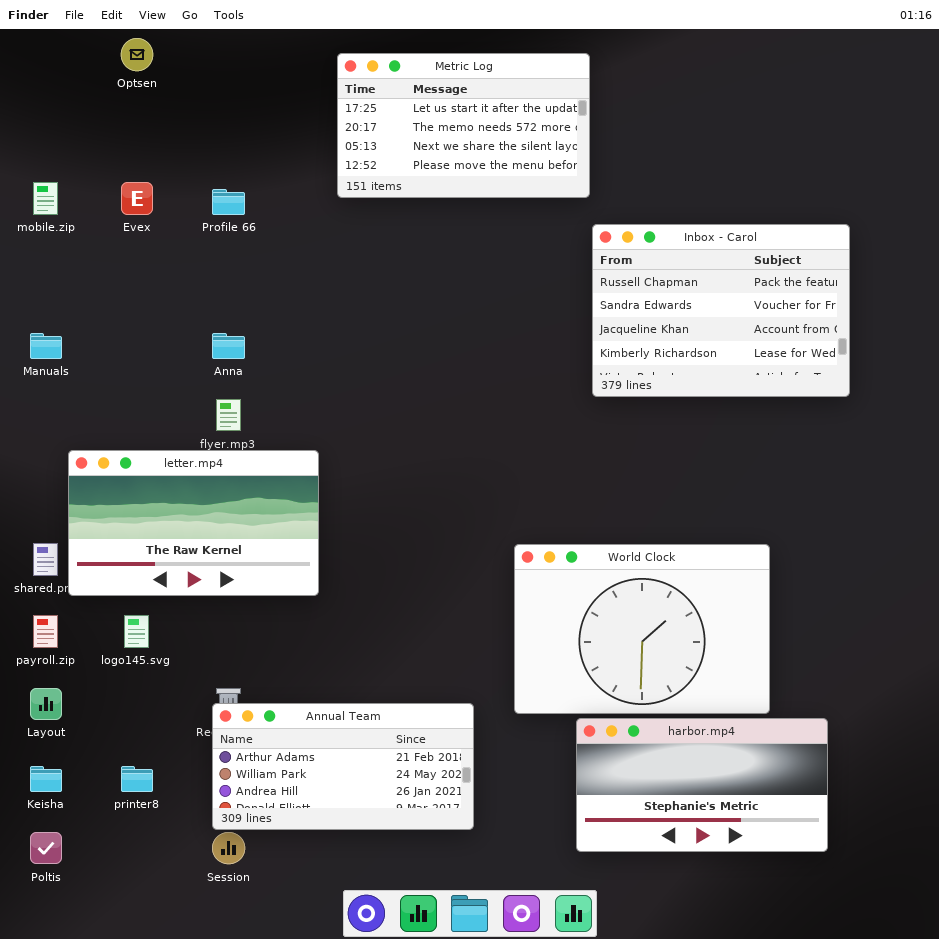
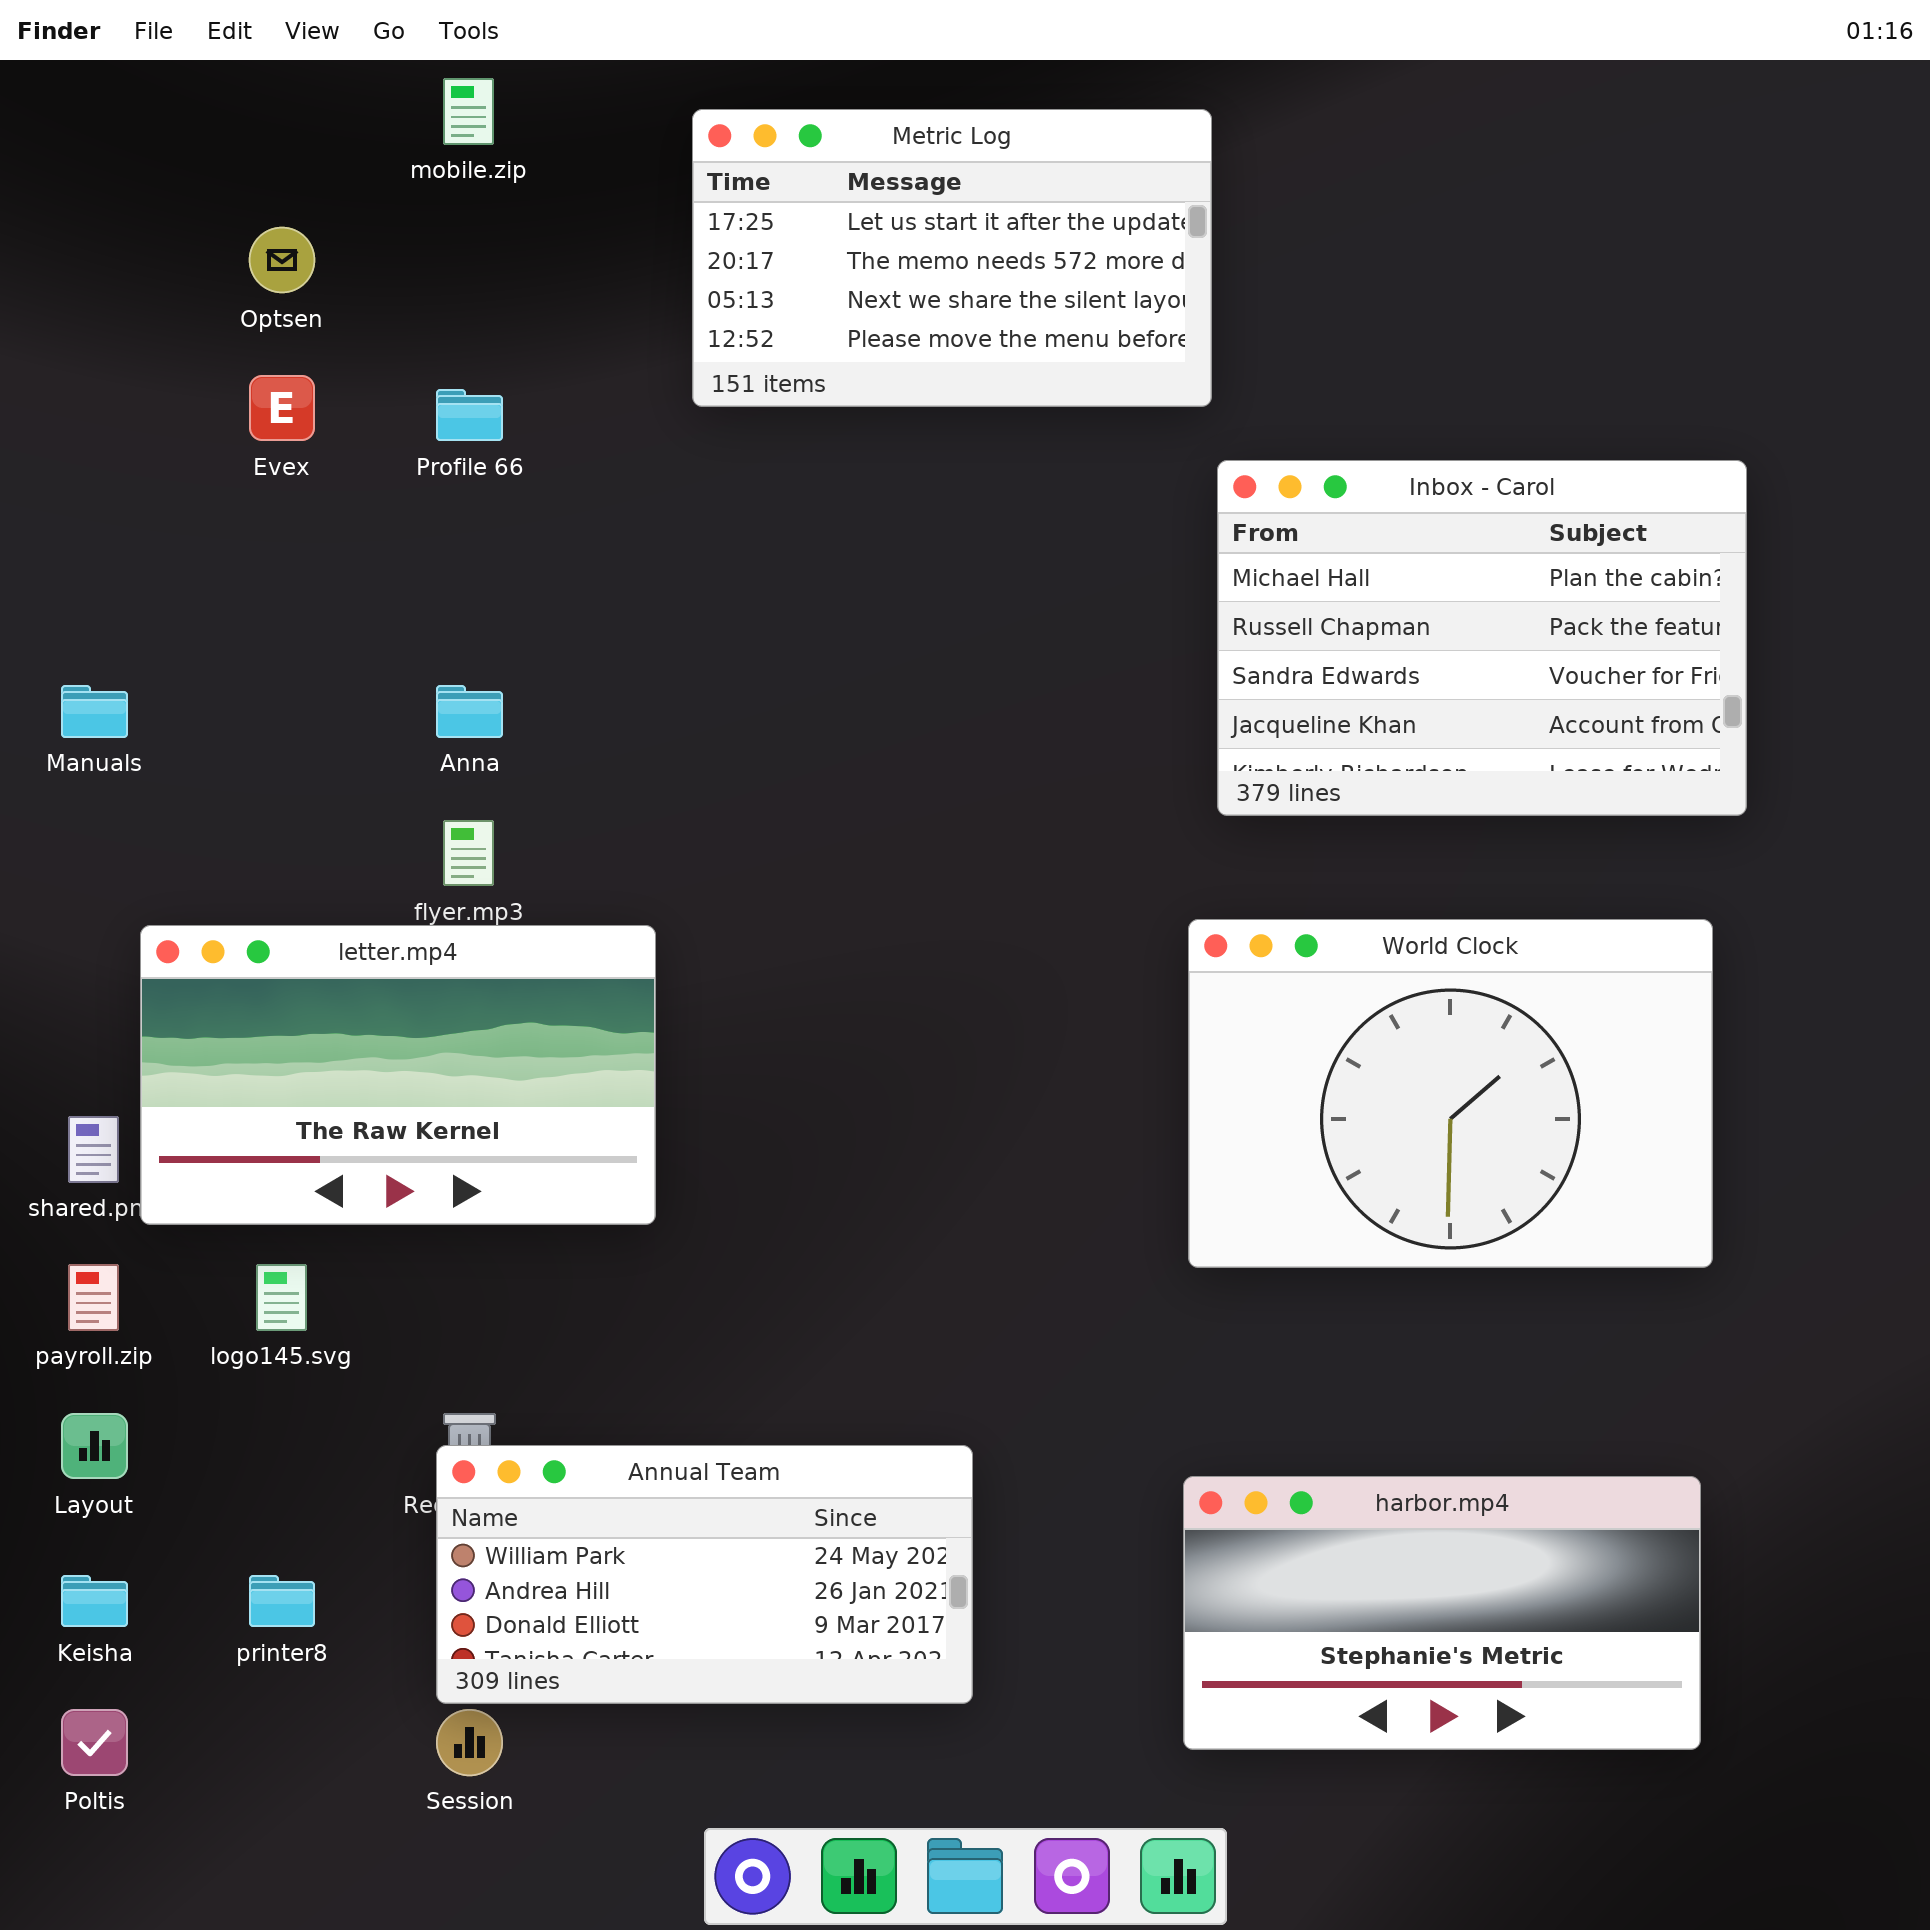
Optsen: [121,38,153,71] -> [249,227,315,293], moved
mobile.zip: [33,182,58,215] -> [443,78,494,145], moved
Inbox - Carol: [592,224,850,397] -> [1217,460,1747,816], scrolled up 1 row
World Clock: [514,544,770,714] -> [1188,919,1713,1268], moved
Annual Team: [212,703,474,830] -> [436,1445,973,1704], scrolled down 1 row

